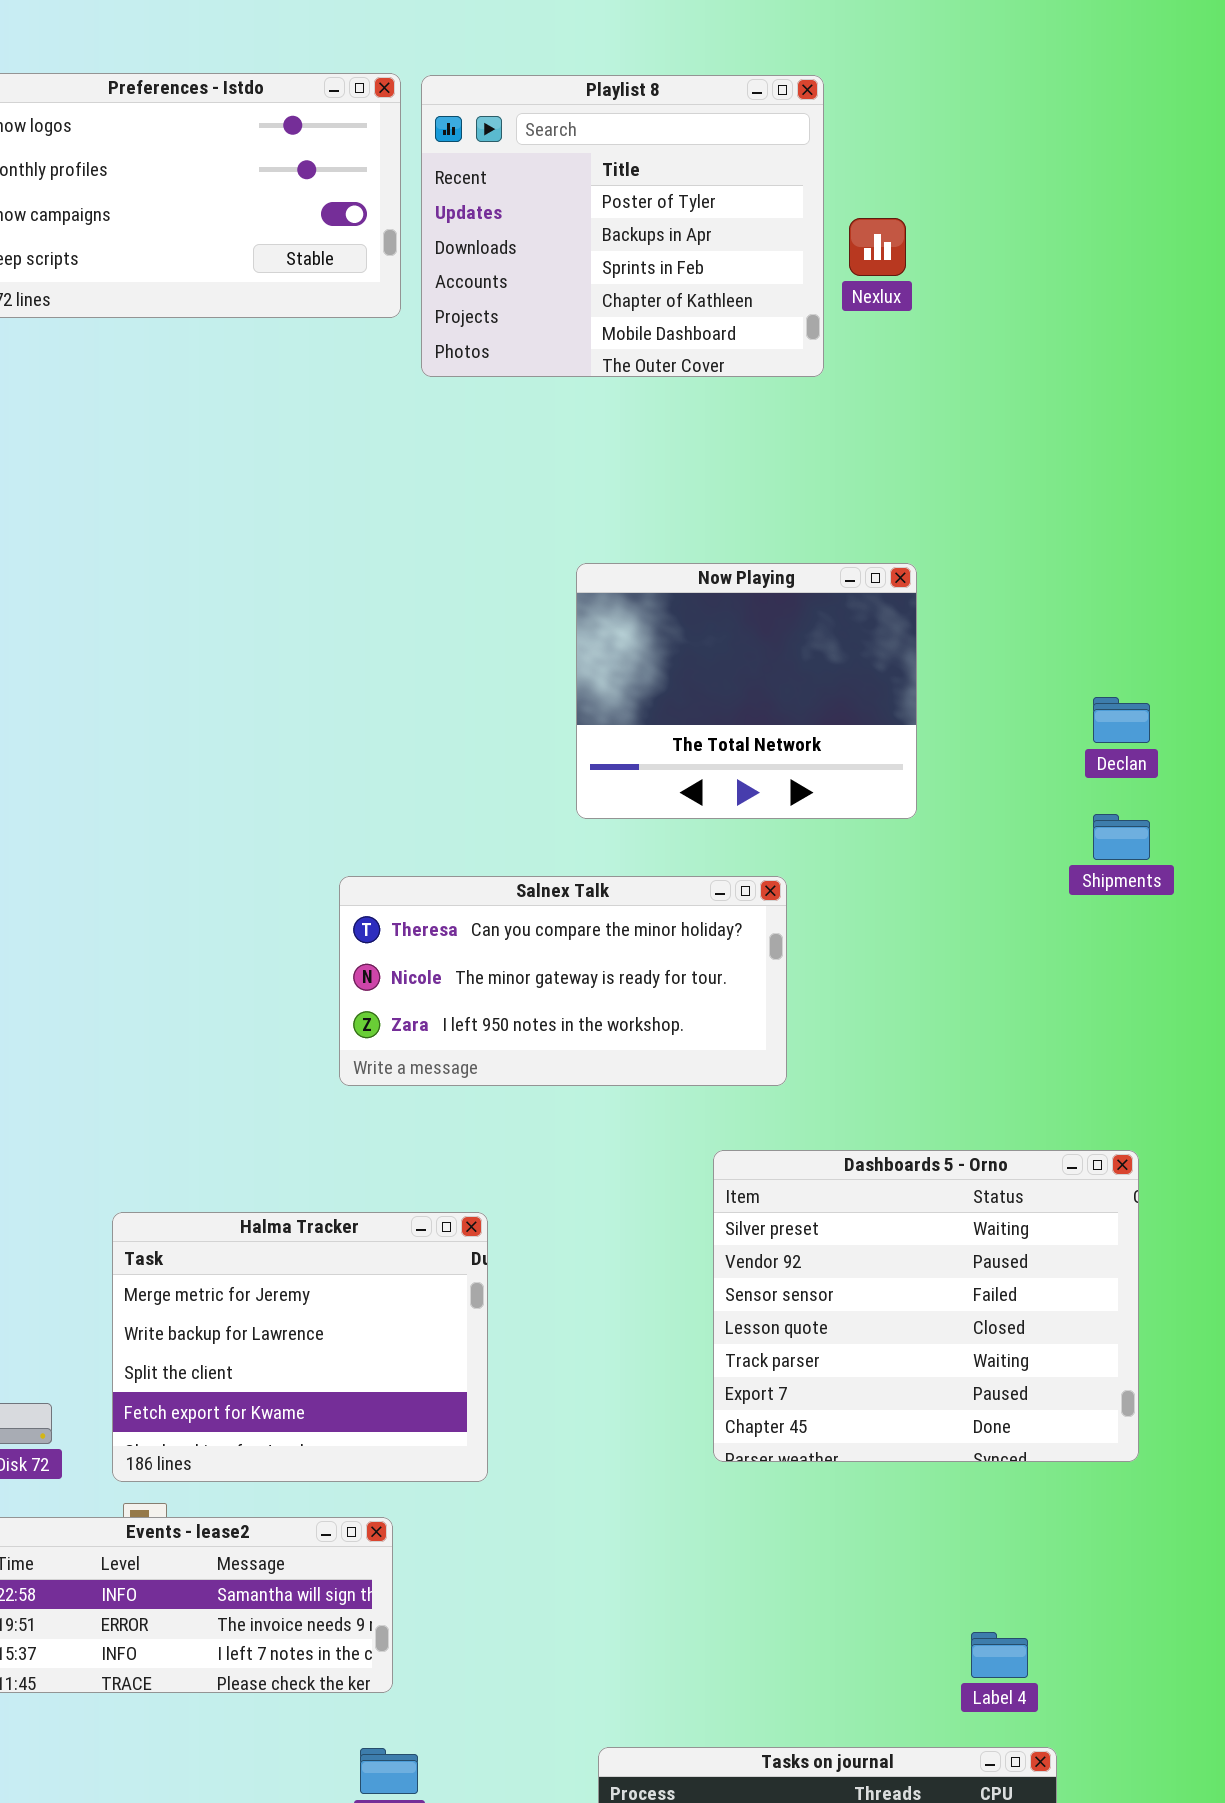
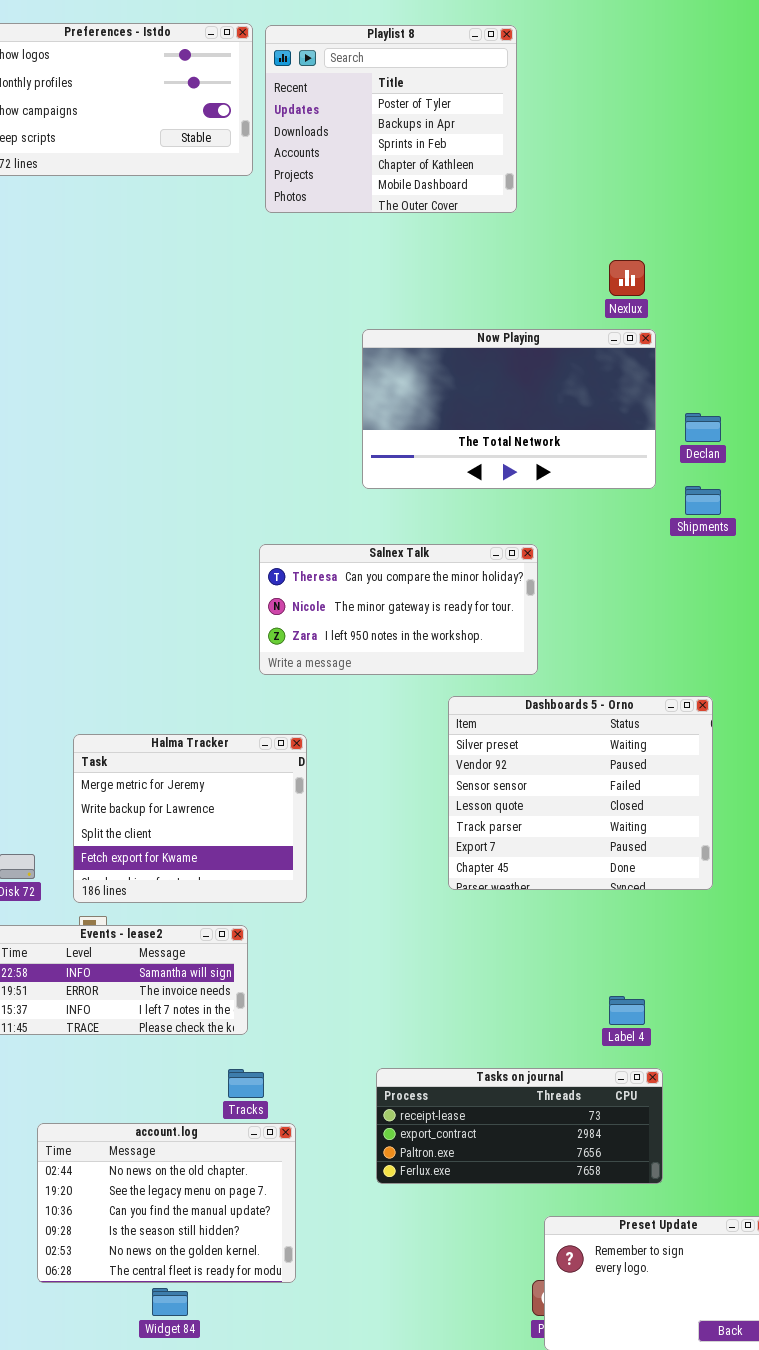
Nexlux: [849,218,906,276] -> [609,260,645,296], moved
Now Playing: [576,563,917,819] -> [362,329,656,489], resized
Salnex Talk: [339,876,787,1086] -> [259,544,538,675], moved

